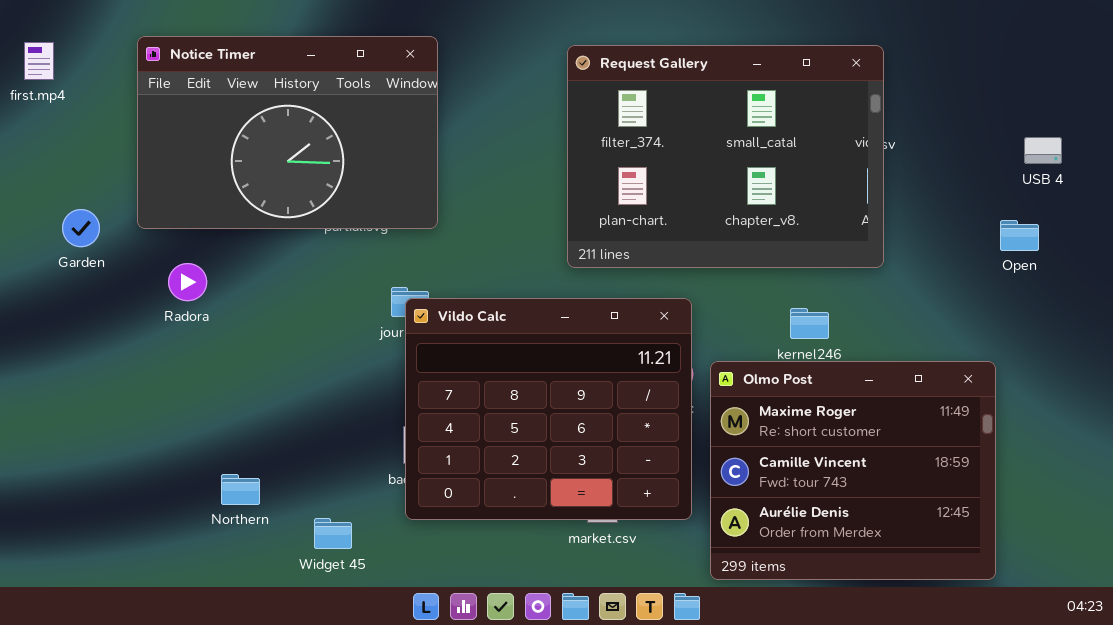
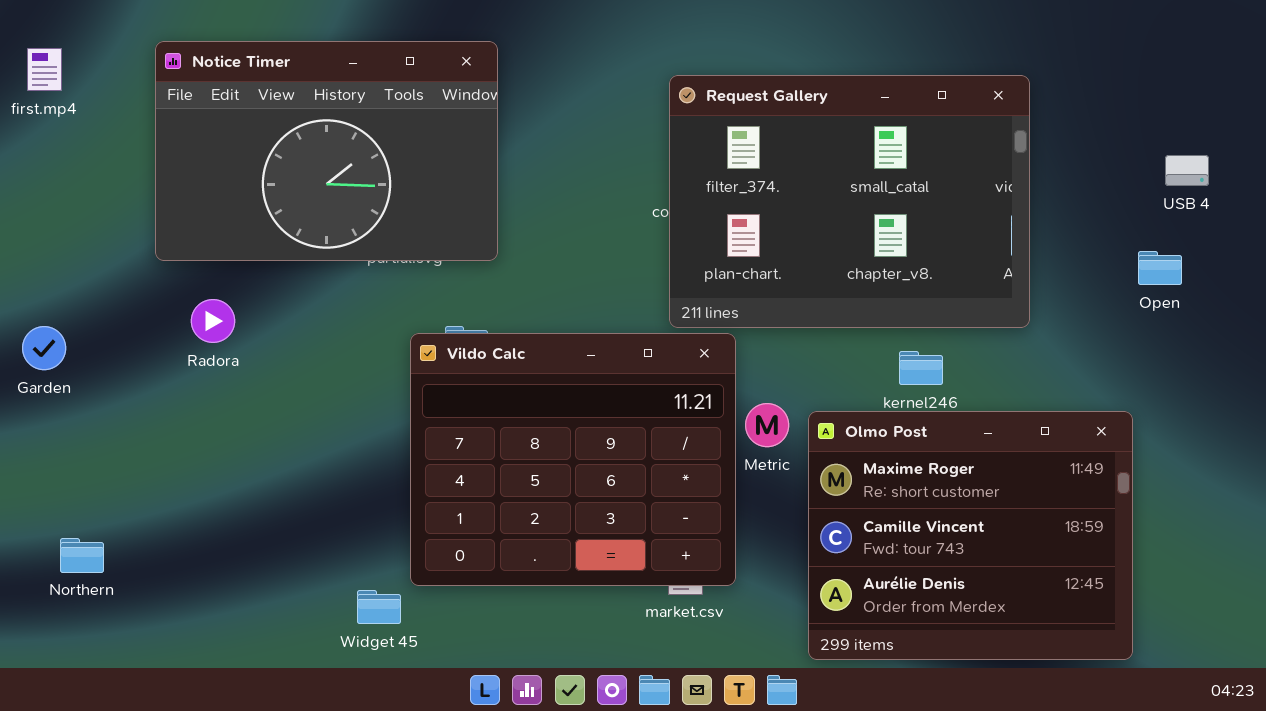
Request Gallery: [567,45,884,268] -> [669,75,1030,328], moved
Garden: [62,209,100,247] -> [22,326,66,370], moved
Vildo Calc: [405,298,692,520] -> [410,333,736,586], moved
Northern: [221,474,260,505] -> [60,538,104,573], moved

